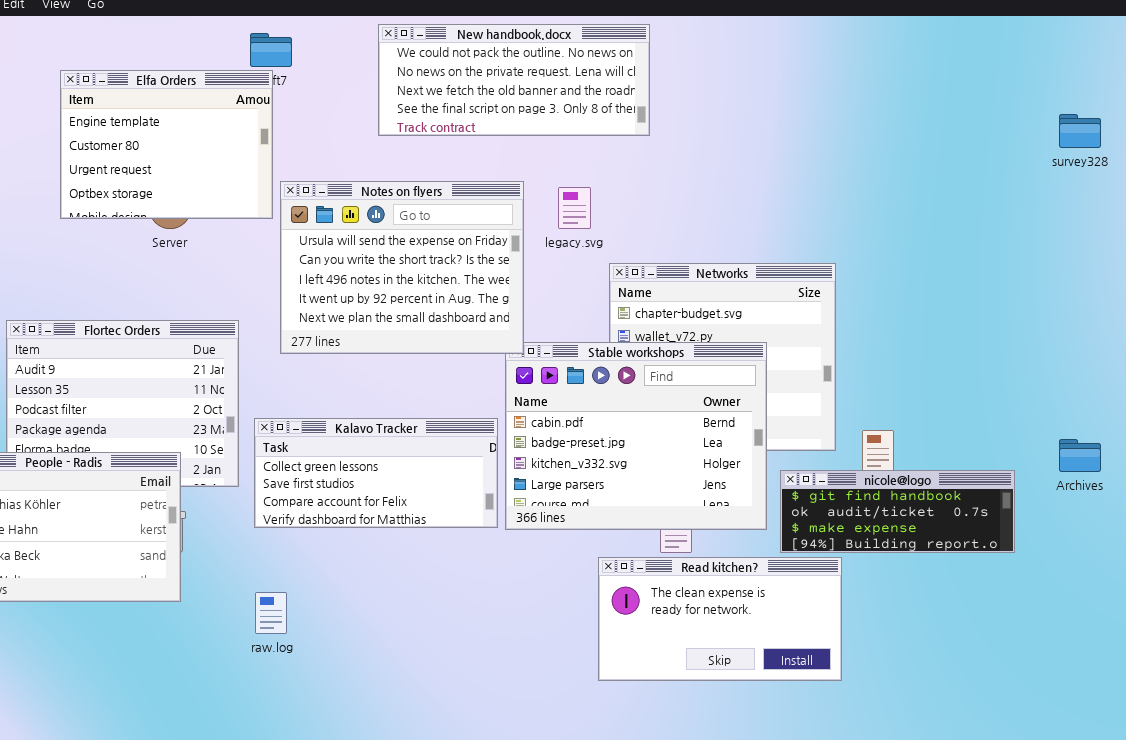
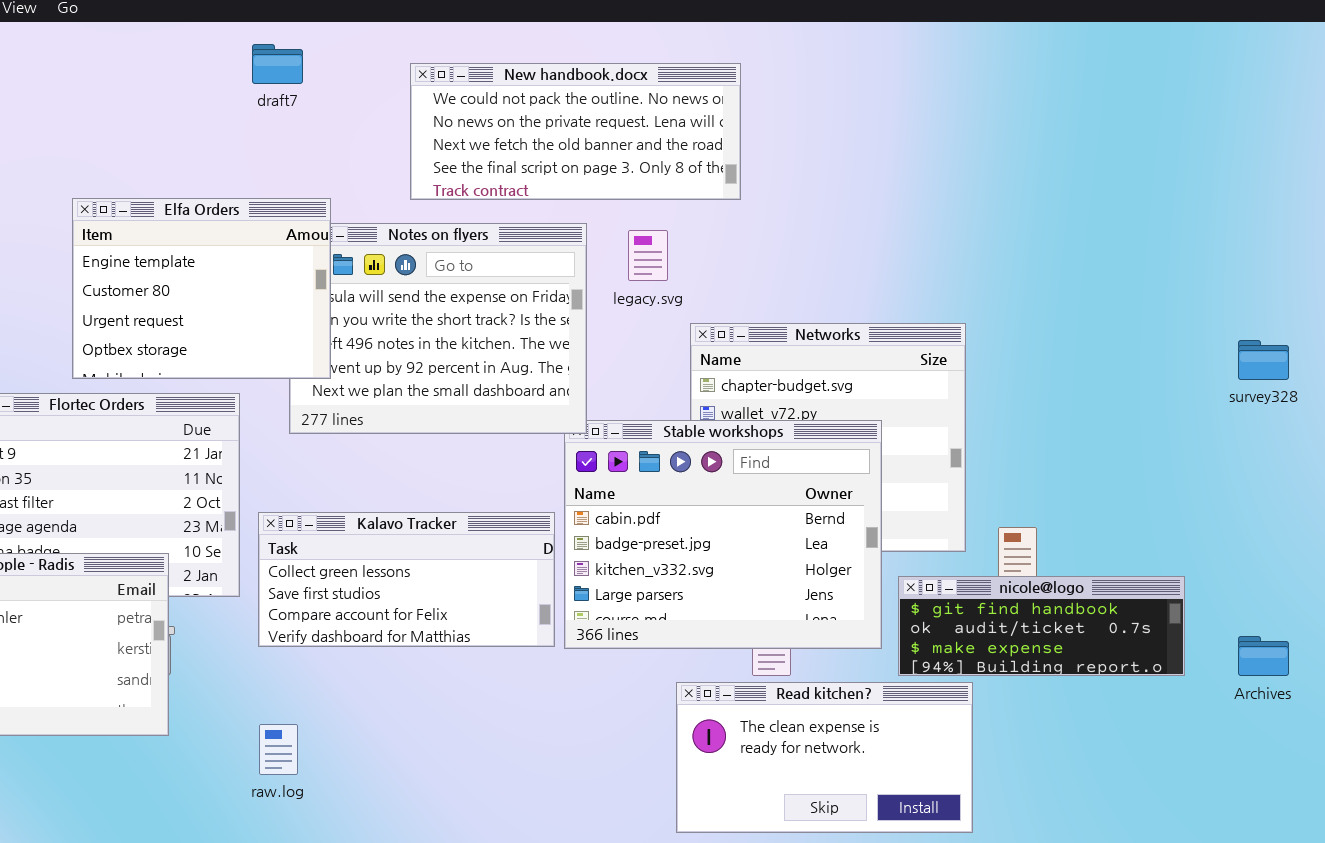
New handbook.docx: [378,24,650,136] -> [410,63,741,200], moved
Elfa Orders: [60,70,273,219] -> [72,198,331,379], moved
survey328: [1059,114,1101,148] -> [1238,340,1289,380], moved
Archives: [1059,439,1101,472] -> [1238,636,1289,676], moved

